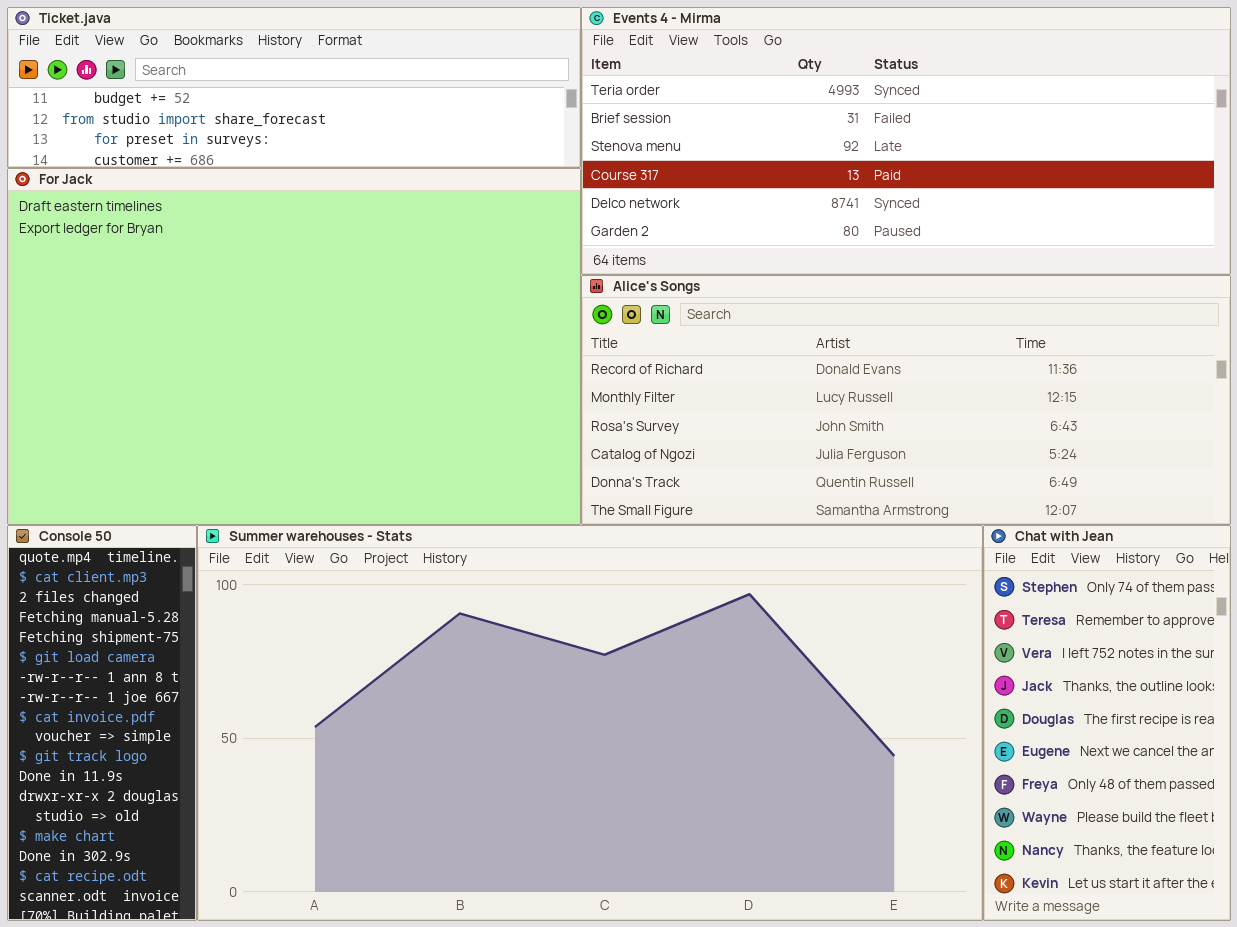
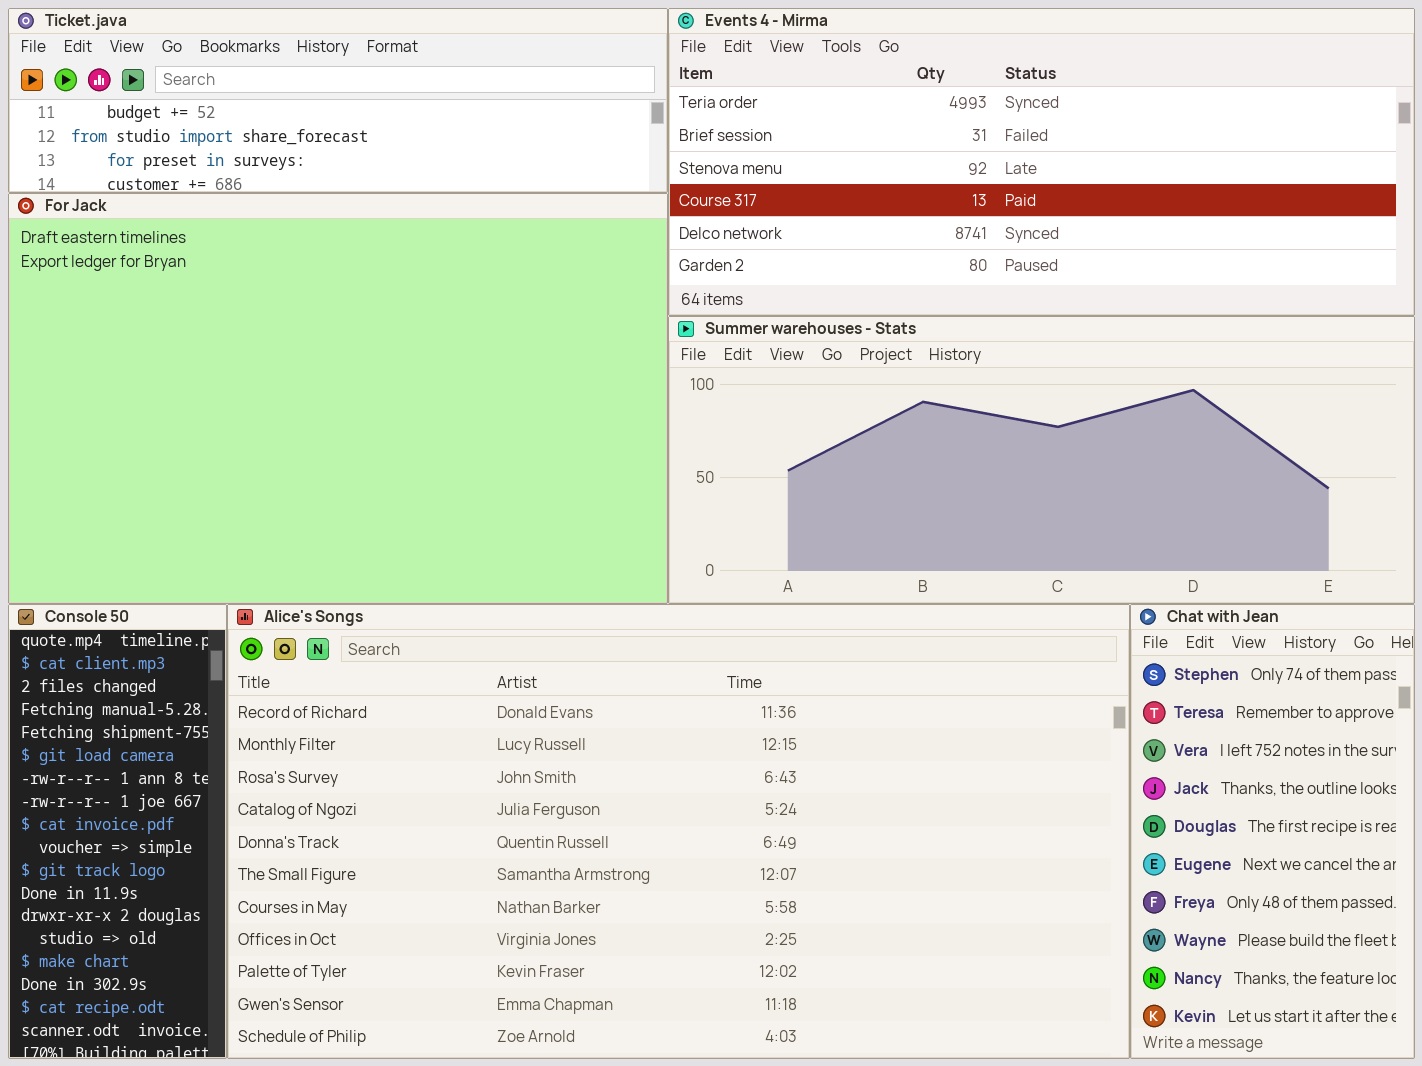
Alice's Songs: [581,275,1231,525] -> [227,604,1130,1059], moved, resized
Summer warehouses - Stats: [197,525,983,921] -> [668,316,1415,604], moved, resized

